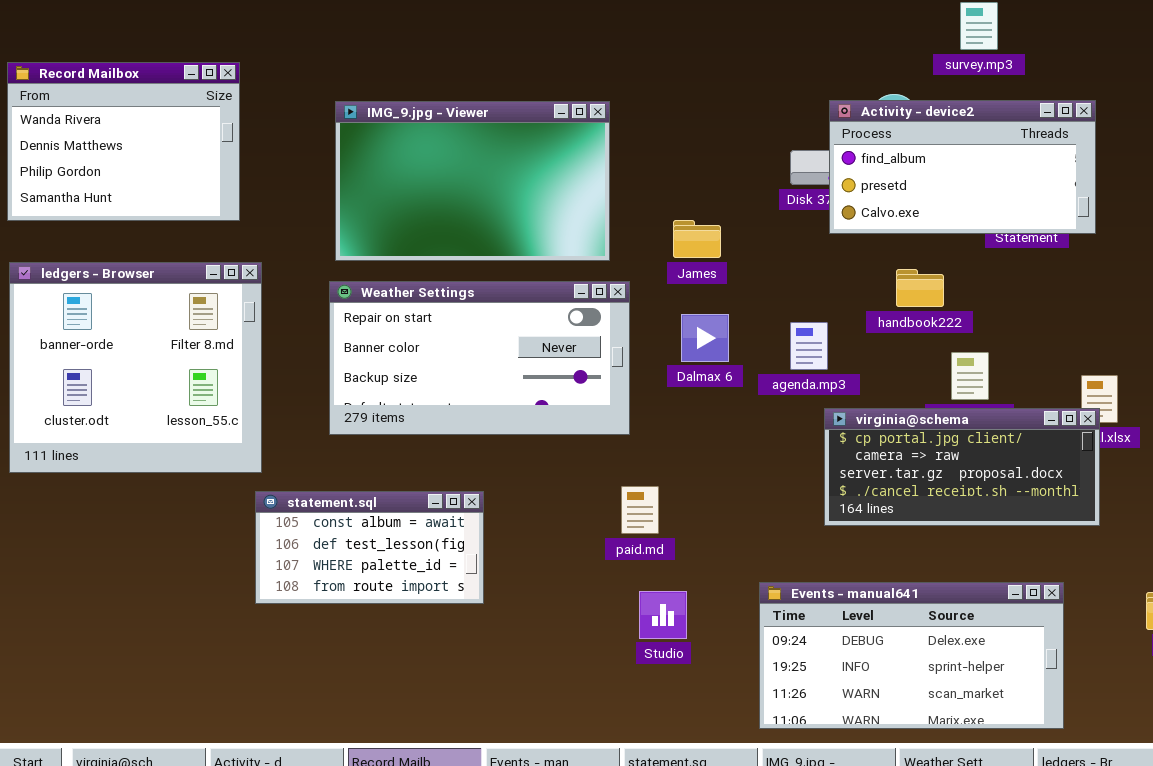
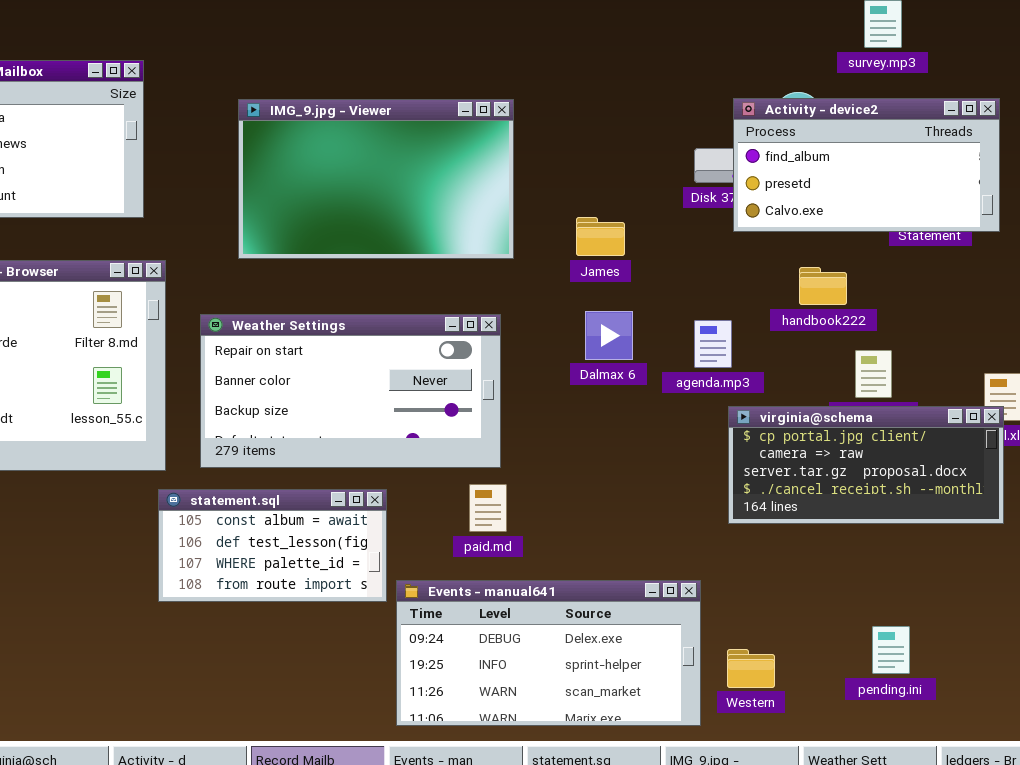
Weather Settings: [329,281,630,435] -> [200,314,501,468], moved
paid.md: [621,486,659,534] -> [469,484,507,532], moved
Events - manual641: [759,582,1064,729] -> [396,580,701,726], moved

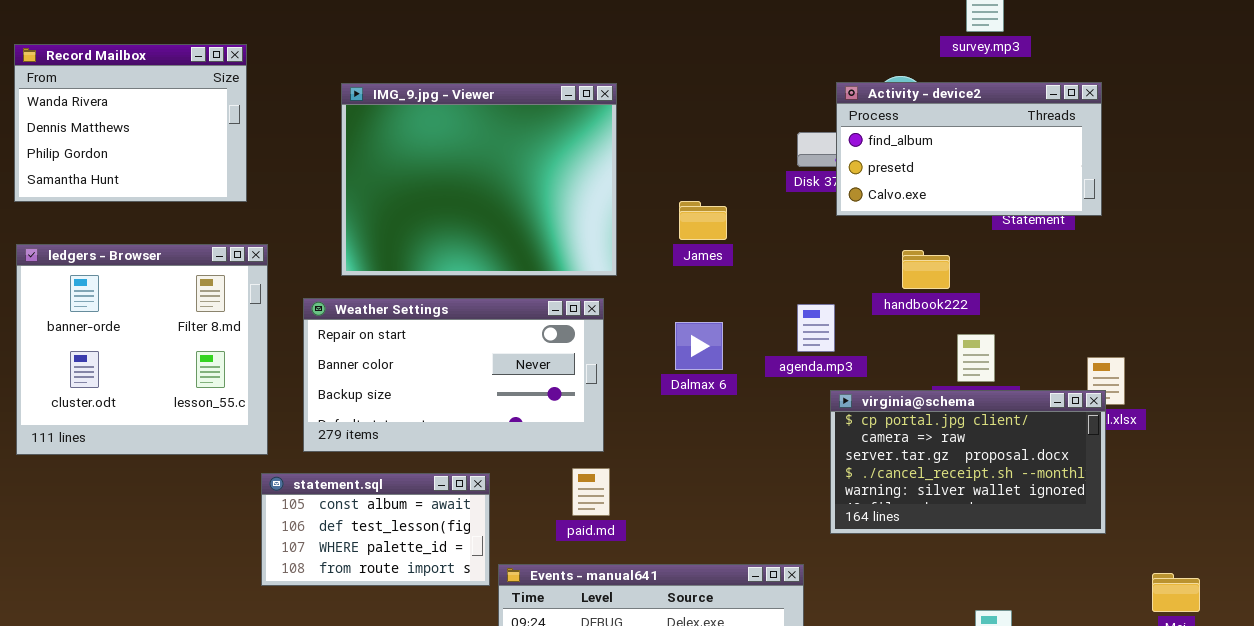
IMG_9.jpg - Viewer: [238,99,514,259] -> [341,83,617,276], resized
Dalmax 6: [585,311,633,360] -> [675,322,723,370], moved
virginia@schema: [728,406,1004,524] -> [830,390,1106,534], resized

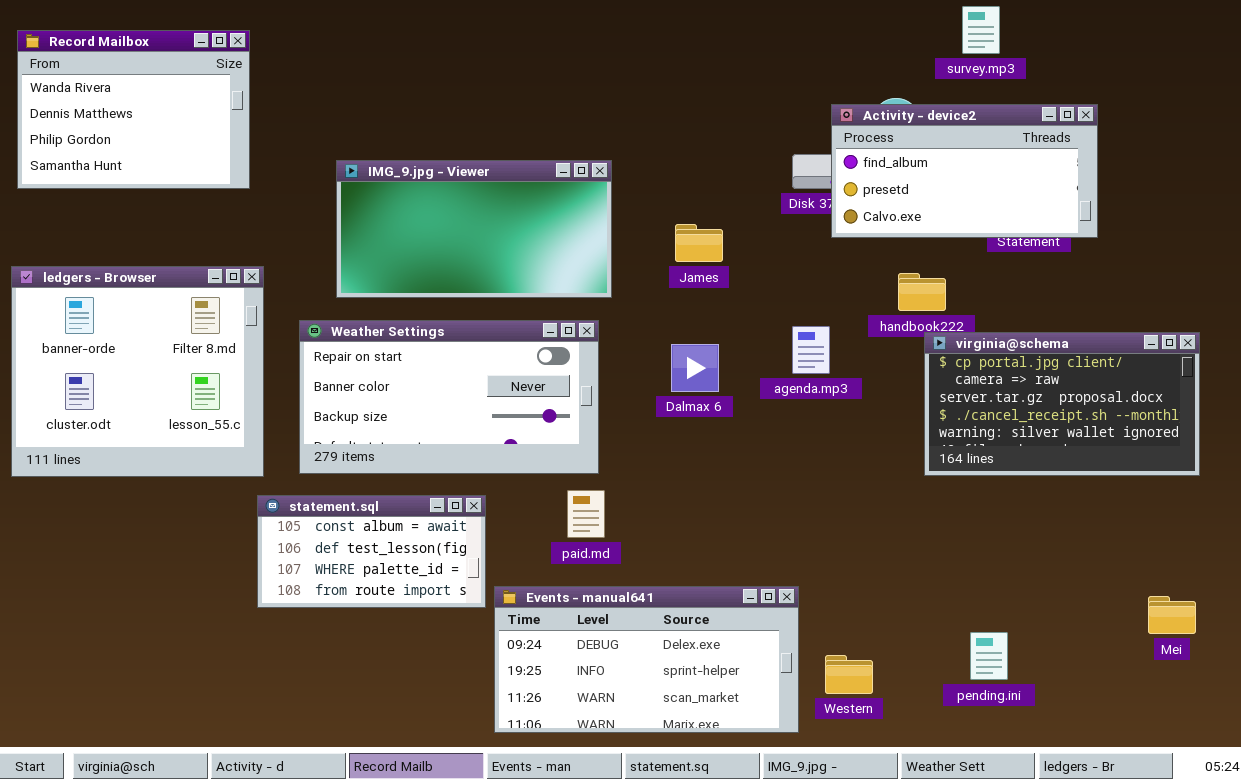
Record Mailbox: [14,44,247,202] -> [17,30,250,189], moved
IMG_9.jpg - Viewer: [341,83,617,276] -> [336,160,612,298], resized
virginia@schema: [830,390,1106,534] -> [924,332,1200,476], moved

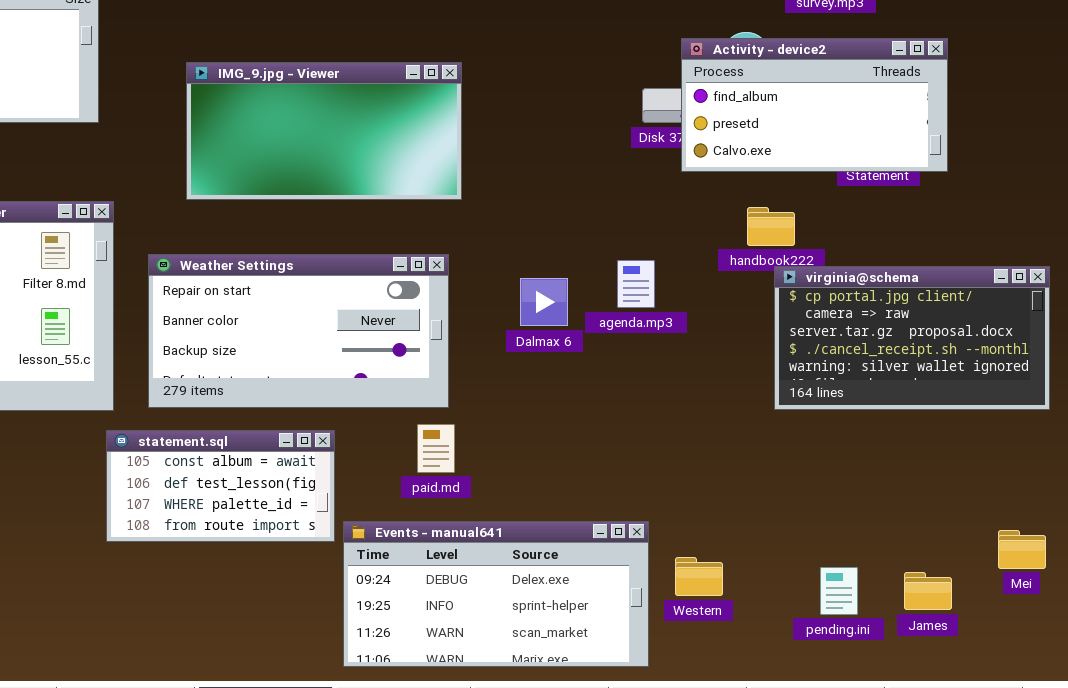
IMG_9.jpg - Viewer: [336,160,612,298] -> [186,62,462,200], moved
James: [675,224,723,262] -> [904,572,952,610], moved
agenda.mp3: [792,326,830,374] -> [617,260,655,308], moved
Western: [825,655,873,694] -> [675,557,723,596], moved

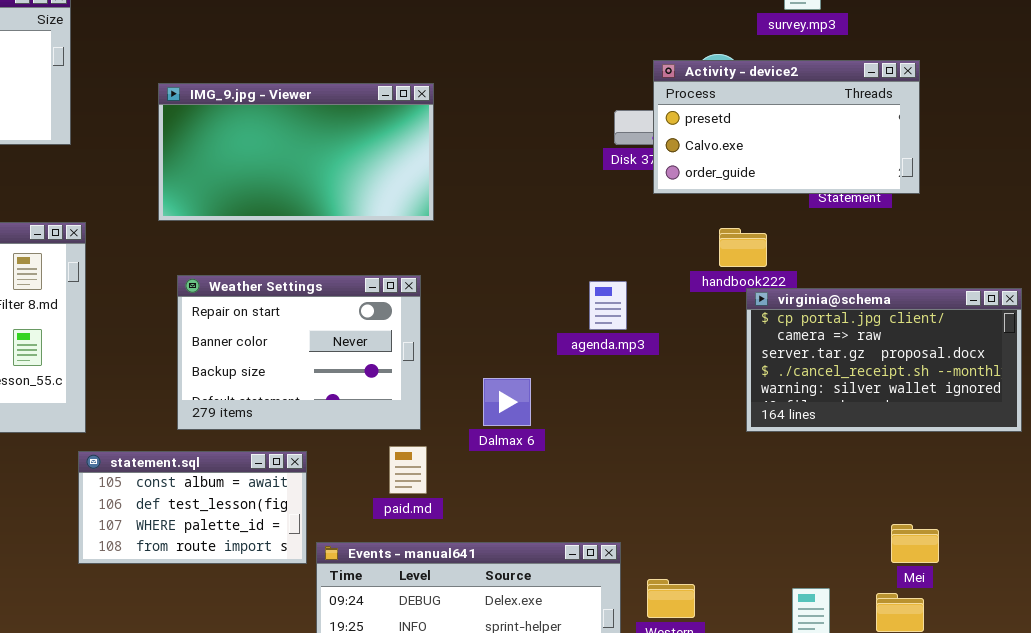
Activity - device2: [681,38,948,172] -> [653,60,920,194], scrolled down 1 row
Weather Settings: [148,254,449,408] -> [177,275,421,430], resized
Dalmax 6: [520,278,568,326] -> [483,378,531,426], moved
Mei: [998,530,1046,569] -> [891,524,939,563], moved

